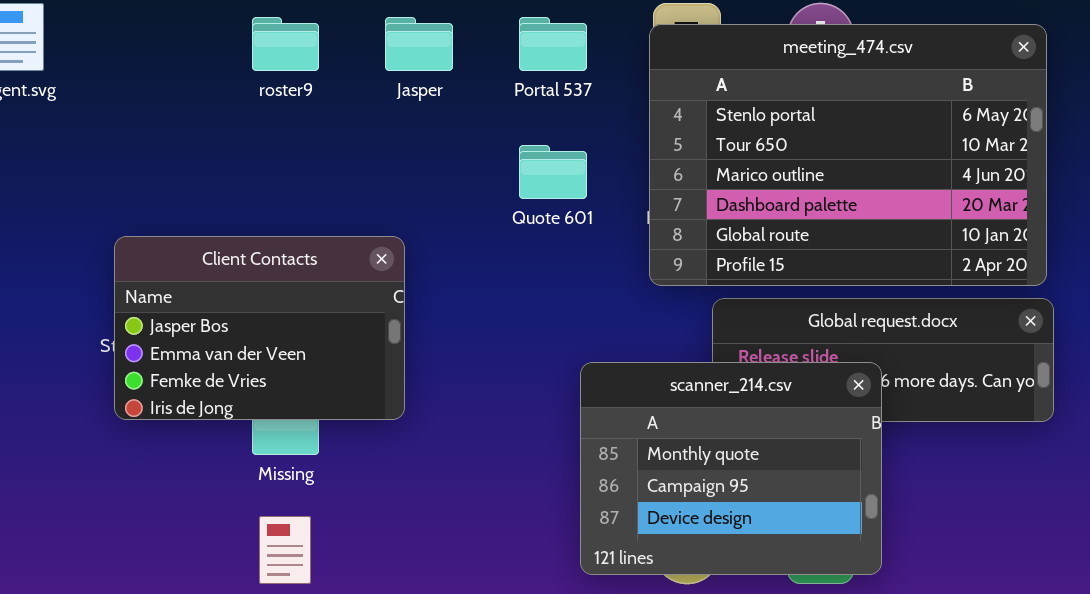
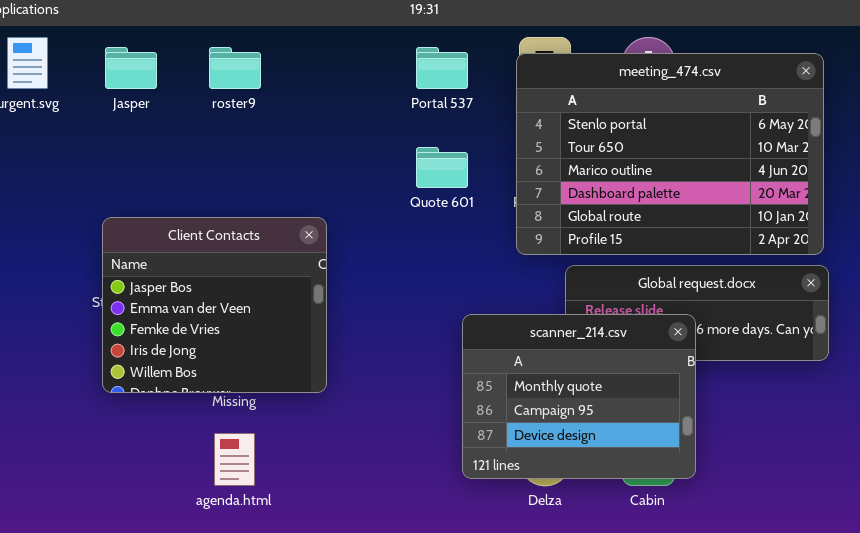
Jasper: [385,17,453,71] -> [105,47,157,89], moved
Client Contacts: [114,236,405,420] -> [102,217,327,393], resized

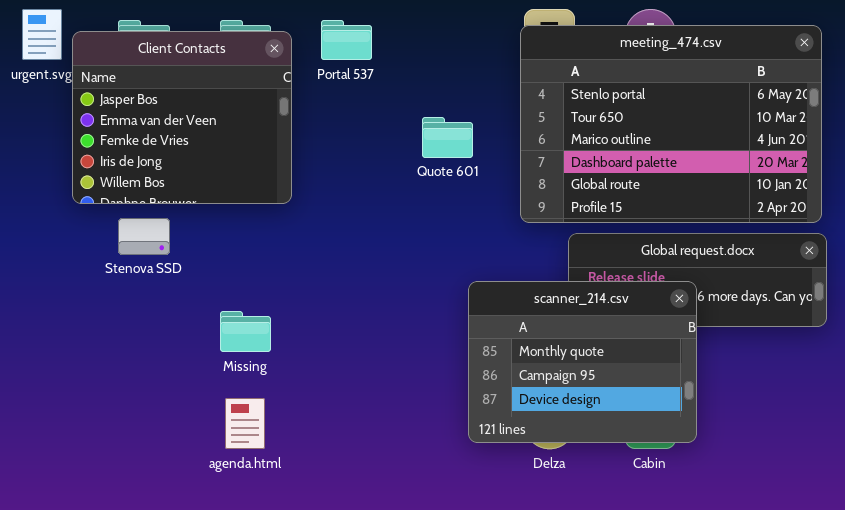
Portal 537: [416,47,468,89] -> [321,20,372,60], moved
Client Contacts: [102,217,327,393] -> [72,31,292,204], moved

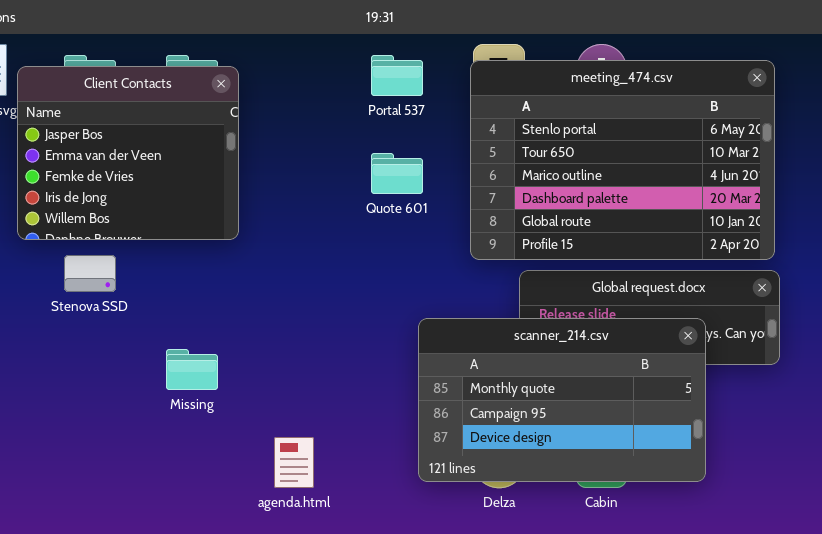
Portal 537: [321,20,372,60] -> [371,55,423,96], moved
scanner_214.csv: [468,281,697,443] -> [418,318,706,482], resized
agenda.html: [225,398,265,449] -> [274,437,314,488], moved

